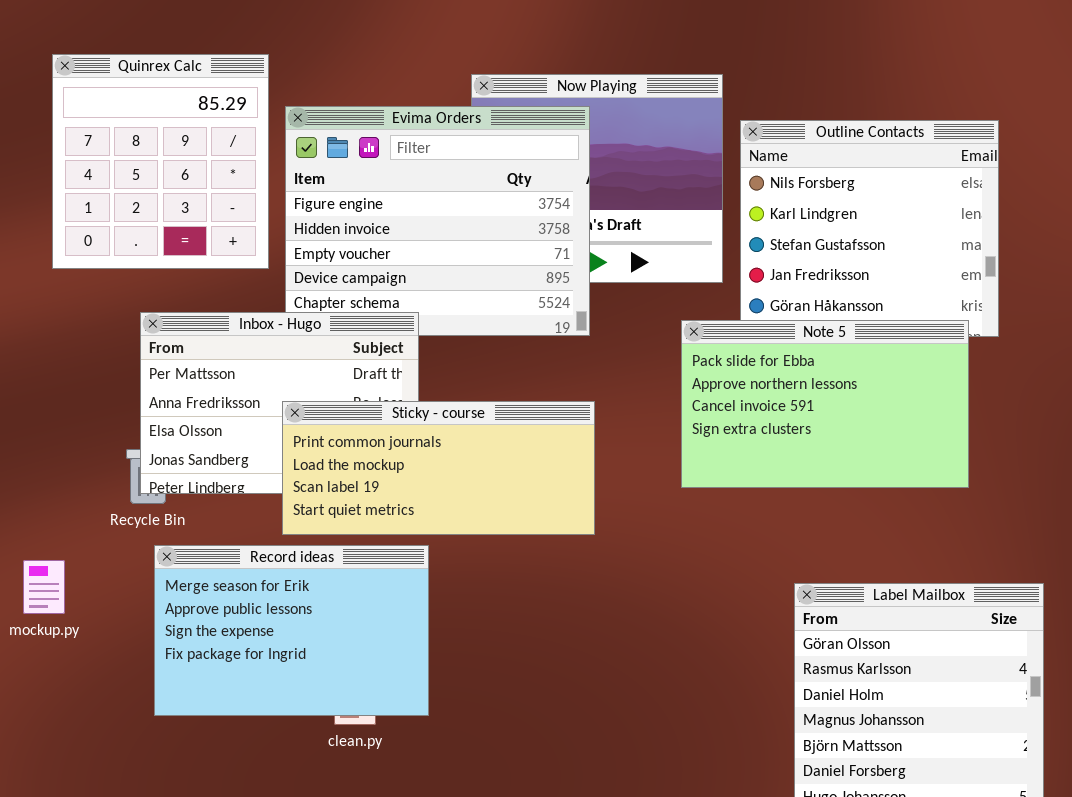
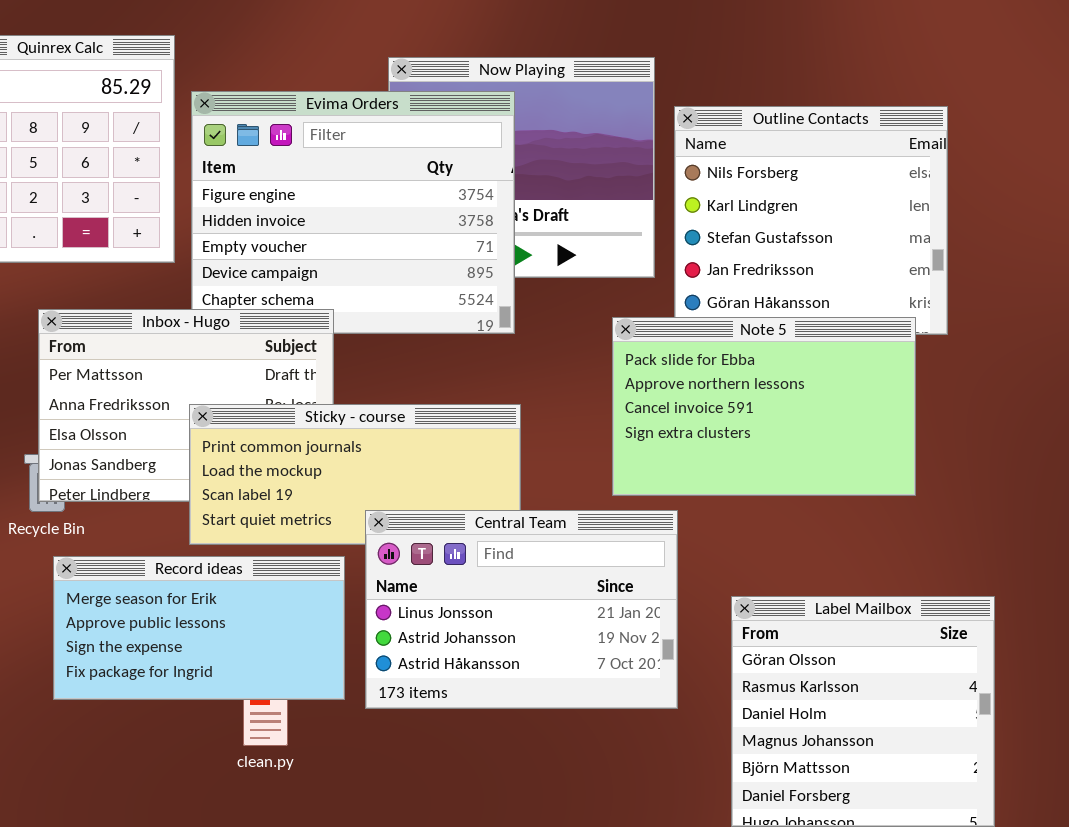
Central Team: none -> [365,510,678,709], opened
Record ideas: [154,545,429,716] -> [53,556,345,700], resized

